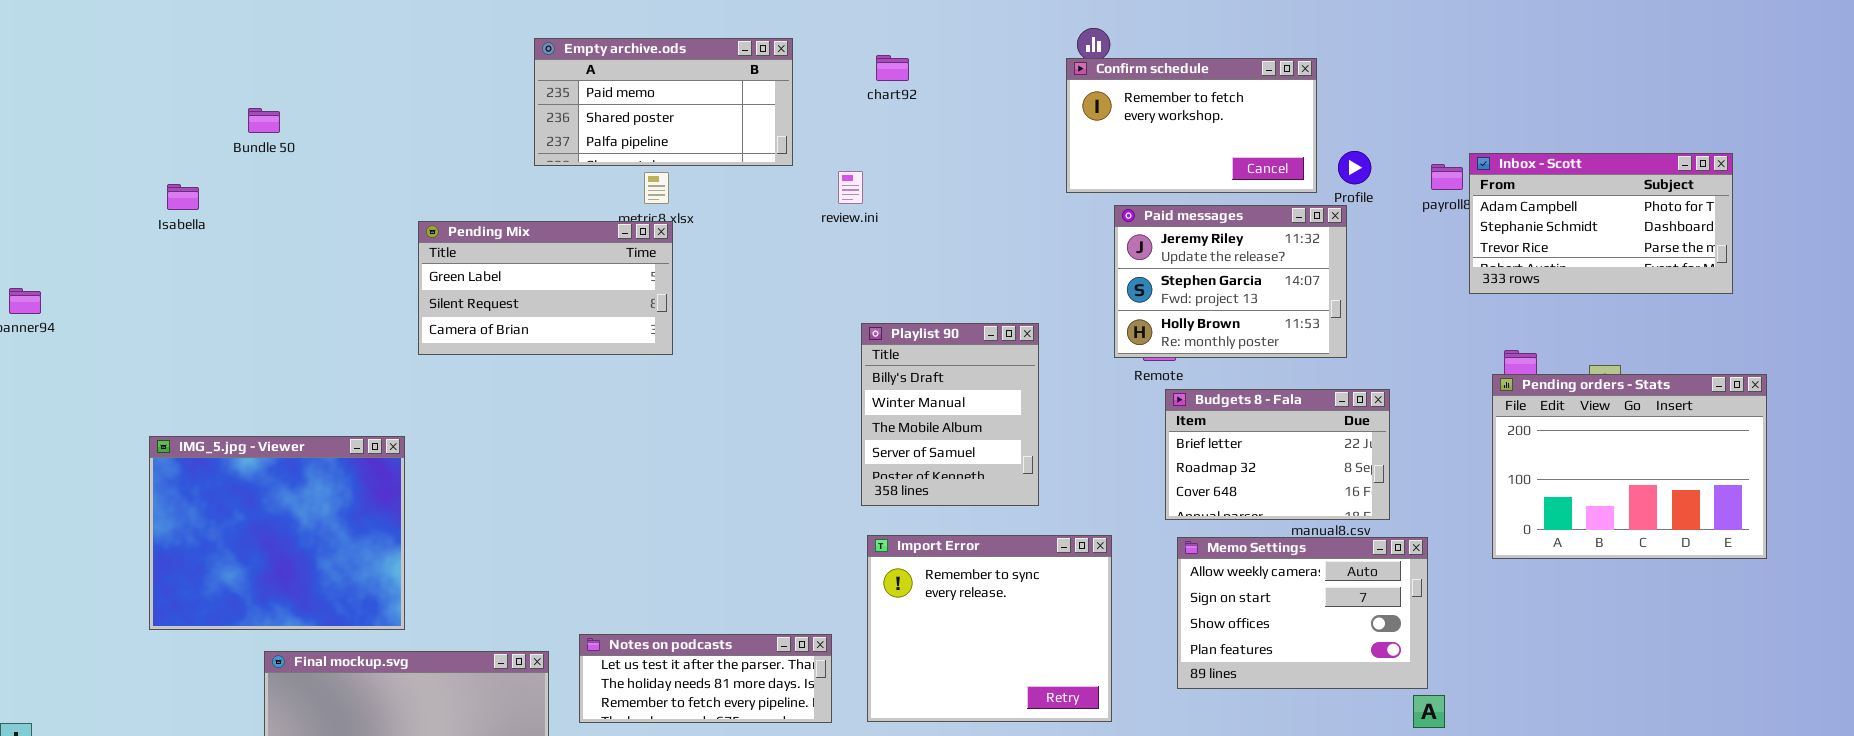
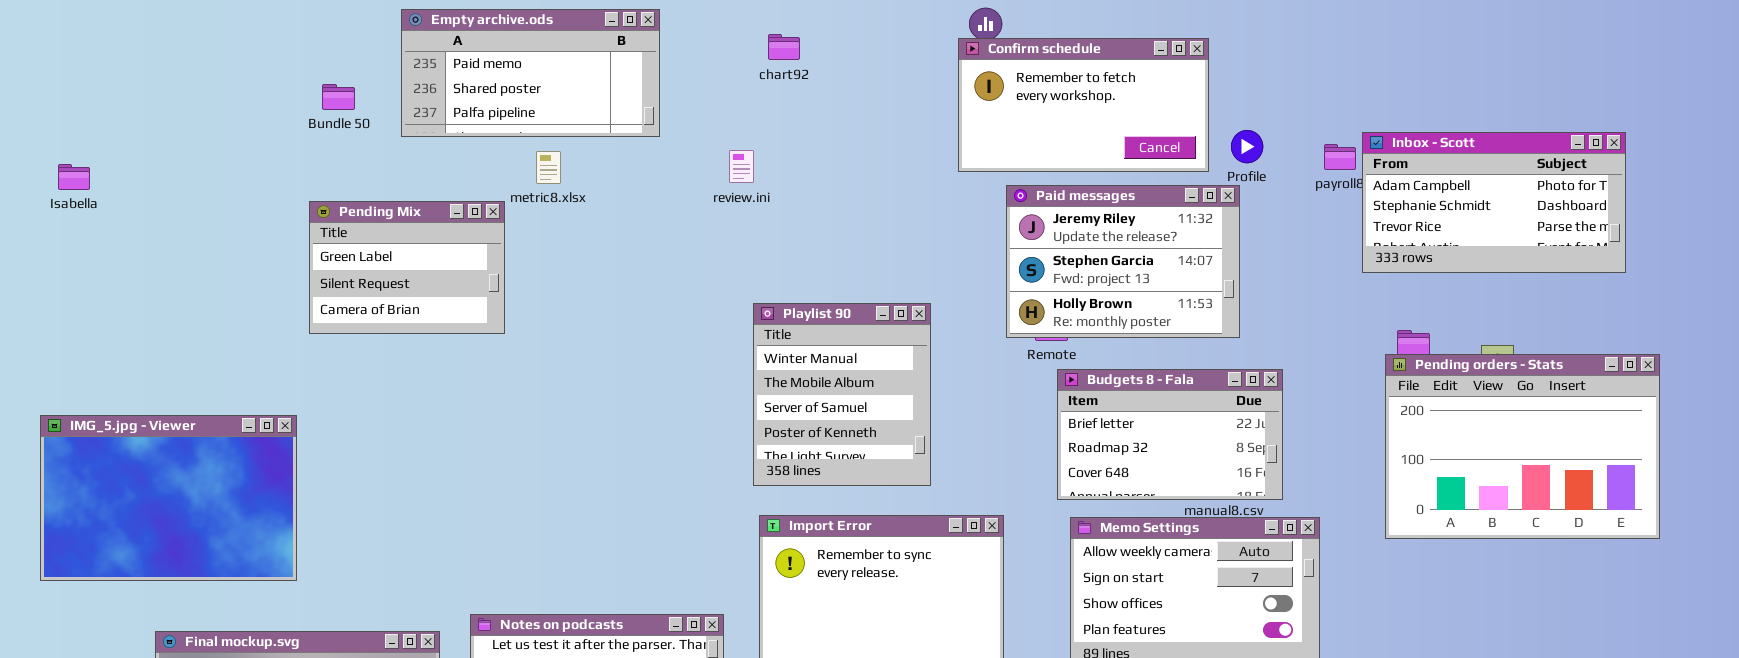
Empty archive.ods: [534,38,793,166] -> [401,9,660,137], moved
Bundle 50: [248,108,280,133] -> [322,84,355,110], moved
Pending Mix: [418,221,673,355] -> [309,201,505,334], resized
Playlist 90: [861,323,1039,506] -> [753,303,931,486], scrolled down 1 row
IMG_5.jpg - Viewer: [149,436,405,630] -> [40,415,297,581], resized

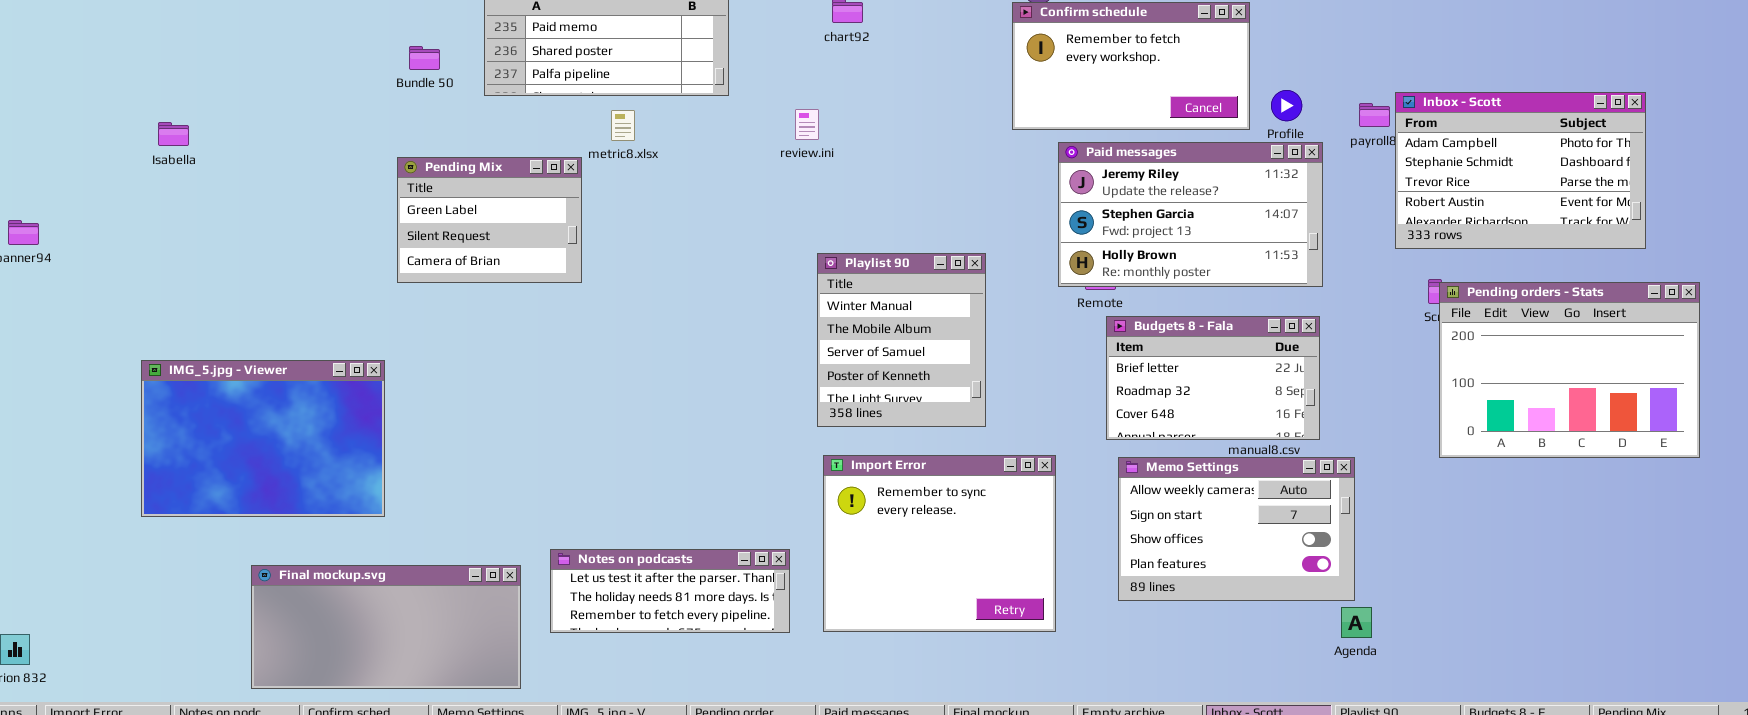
Inbox - Scott: [1362,132,1626,273] -> [1395,92,1646,249], resized
Paid messages: [1006,185,1240,338] -> [1058,142,1323,287], resized
Pending orders - Stats: [1385,354,1660,539] -> [1439,282,1700,458], moved

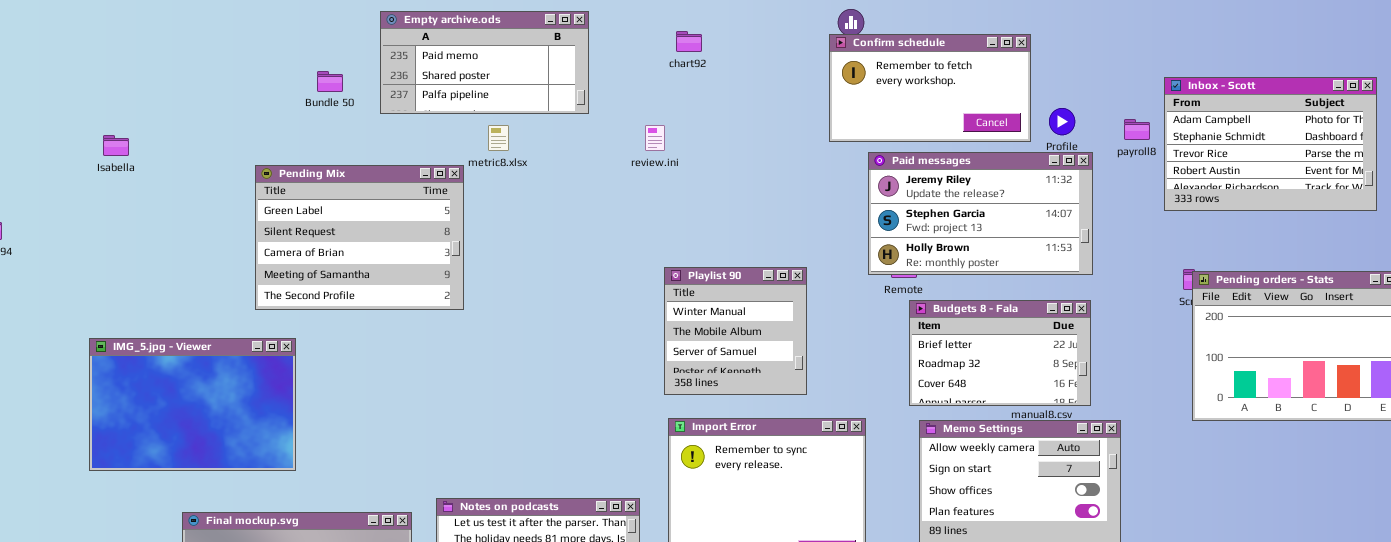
Inbox - Scott: [1395,92,1646,249] -> [1164,77,1377,211], moved
Pending Mix: [397,157,582,283] -> [255,165,464,310], resized
Playlist 90: [817,253,986,427] -> [664,267,807,395], resized

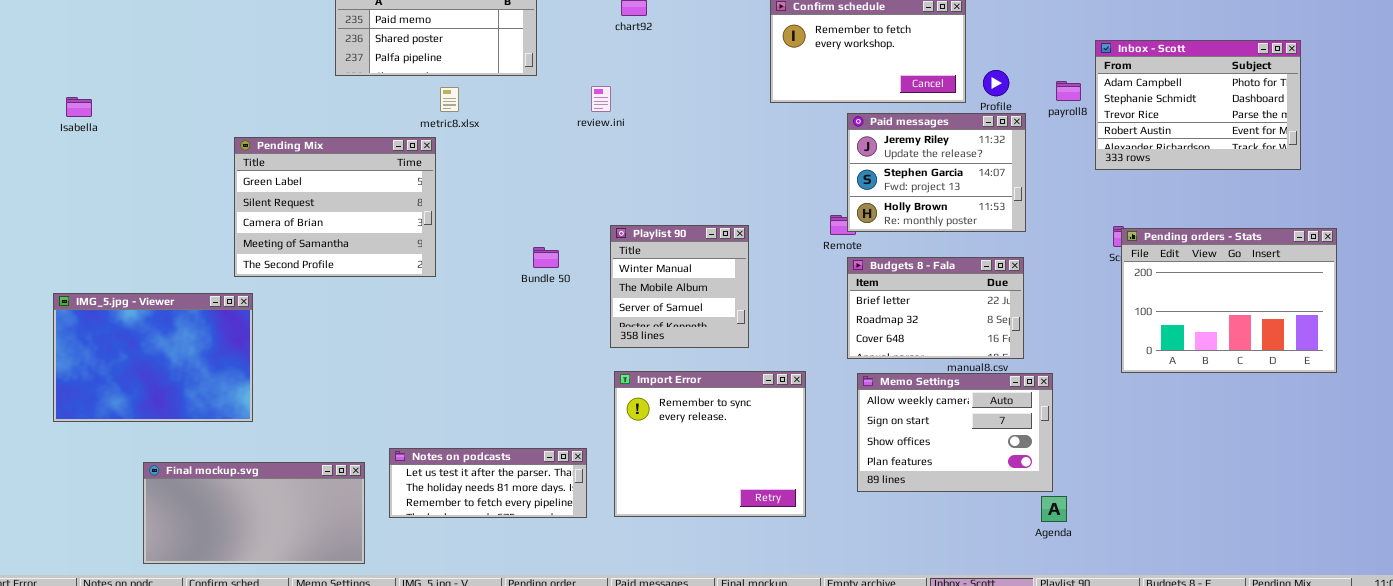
Bundle 50: [317,71,343,92] -> [533,247,559,268], moved
Paid messages: [868,152,1093,275] -> [847,113,1026,232], resized
Pending Mix: [255,165,464,310] -> [234,137,436,277], moved

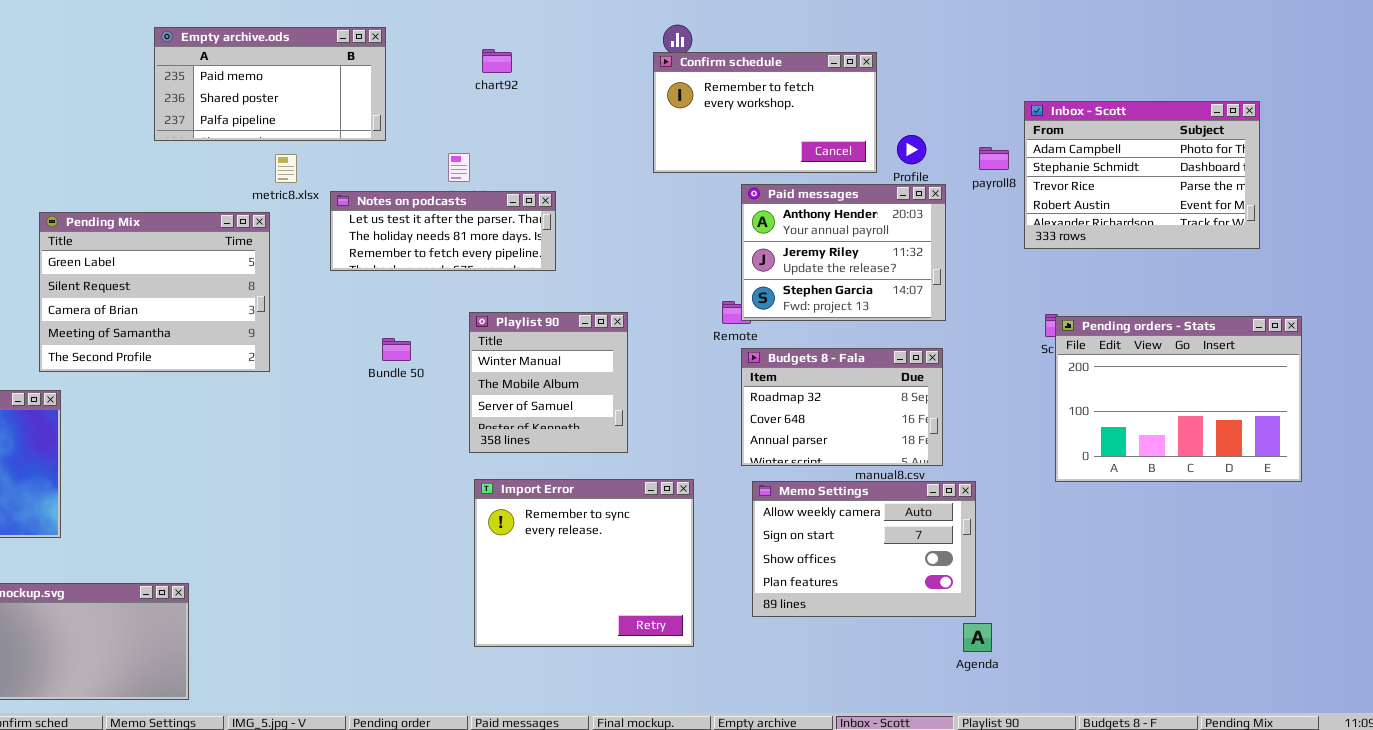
Paid messages: [847,113,1026,232] -> [741,184,946,321], scrolled up 1 row
Budgets 8 - Fala: [847,257,1024,359] -> [741,348,943,466], scrolled down 1 row
Notes on podcasts: [389,448,587,518] -> [330,191,556,271], moved

